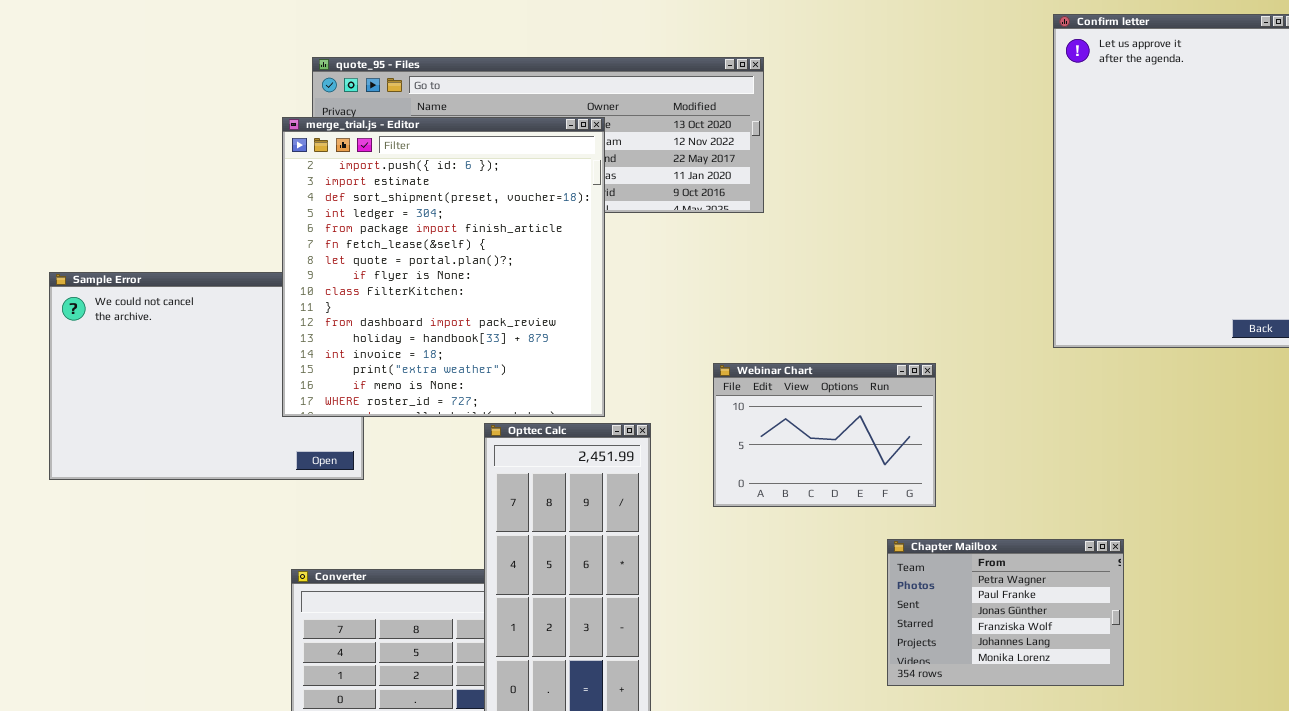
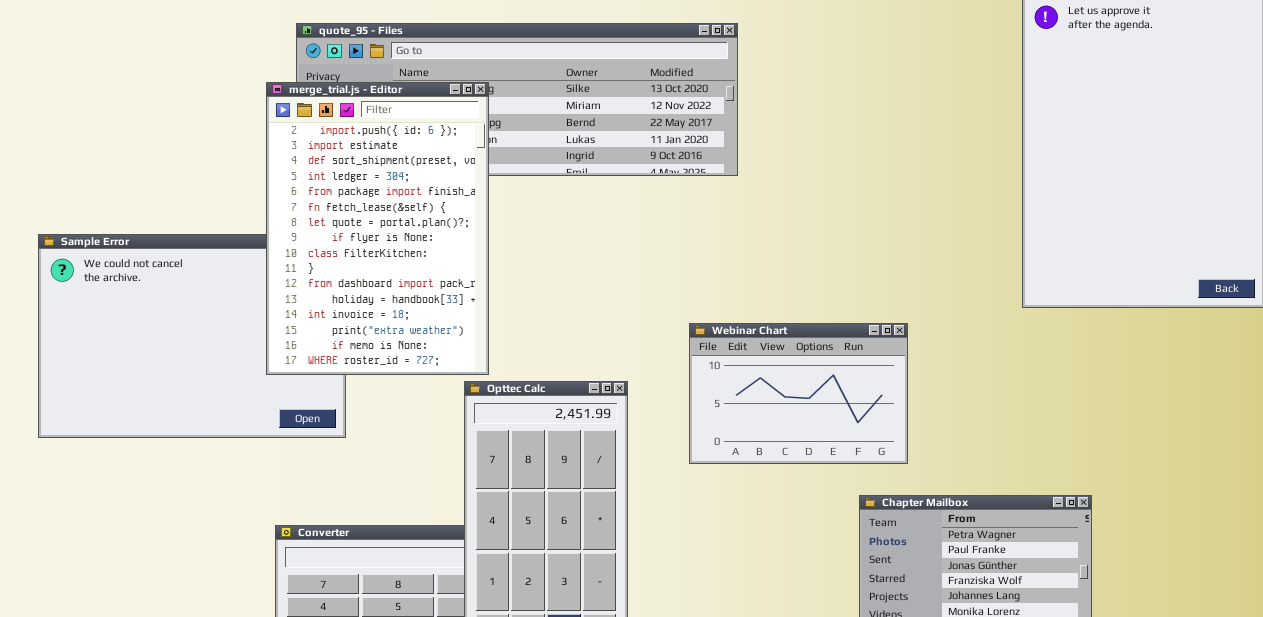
merge_trial.js - Editor: [282,117,605,417] -> [266,82,489,375], resized

